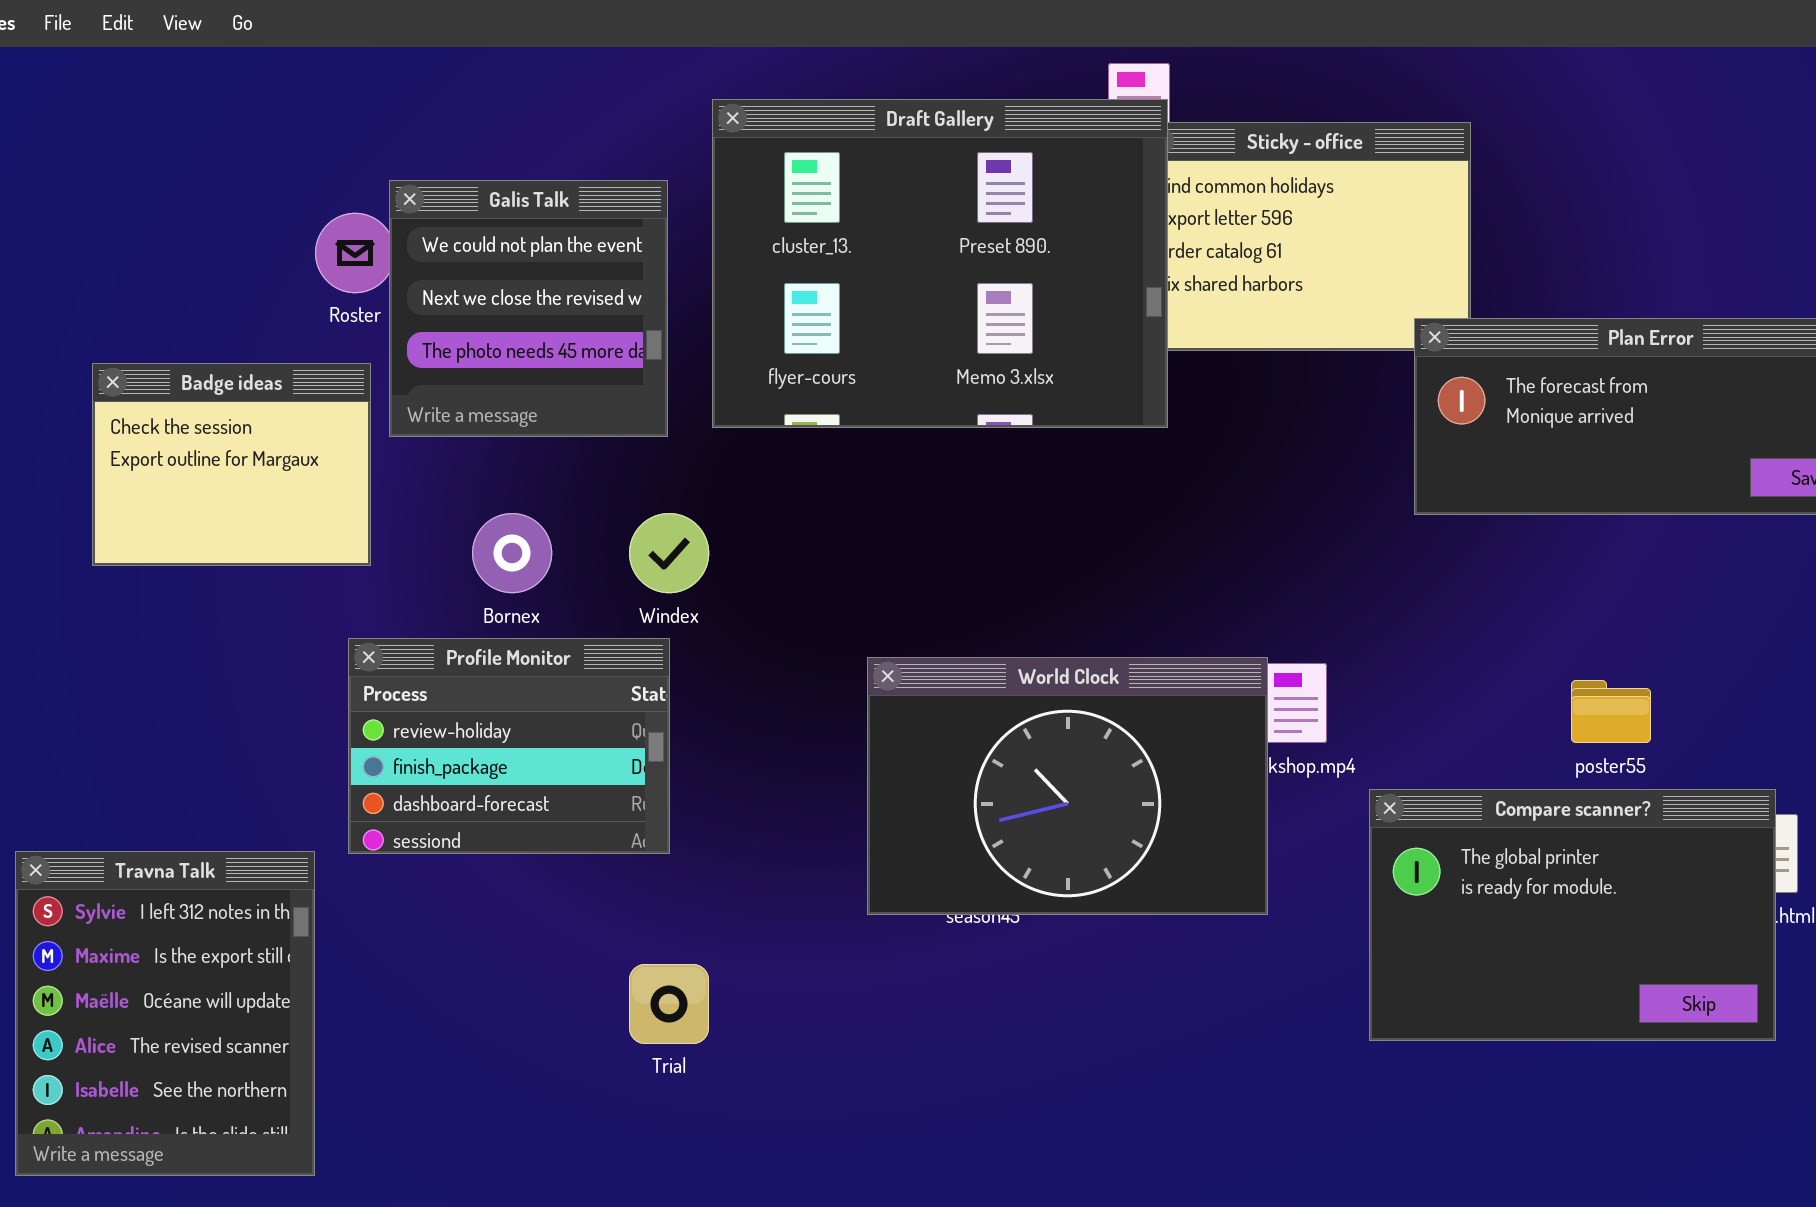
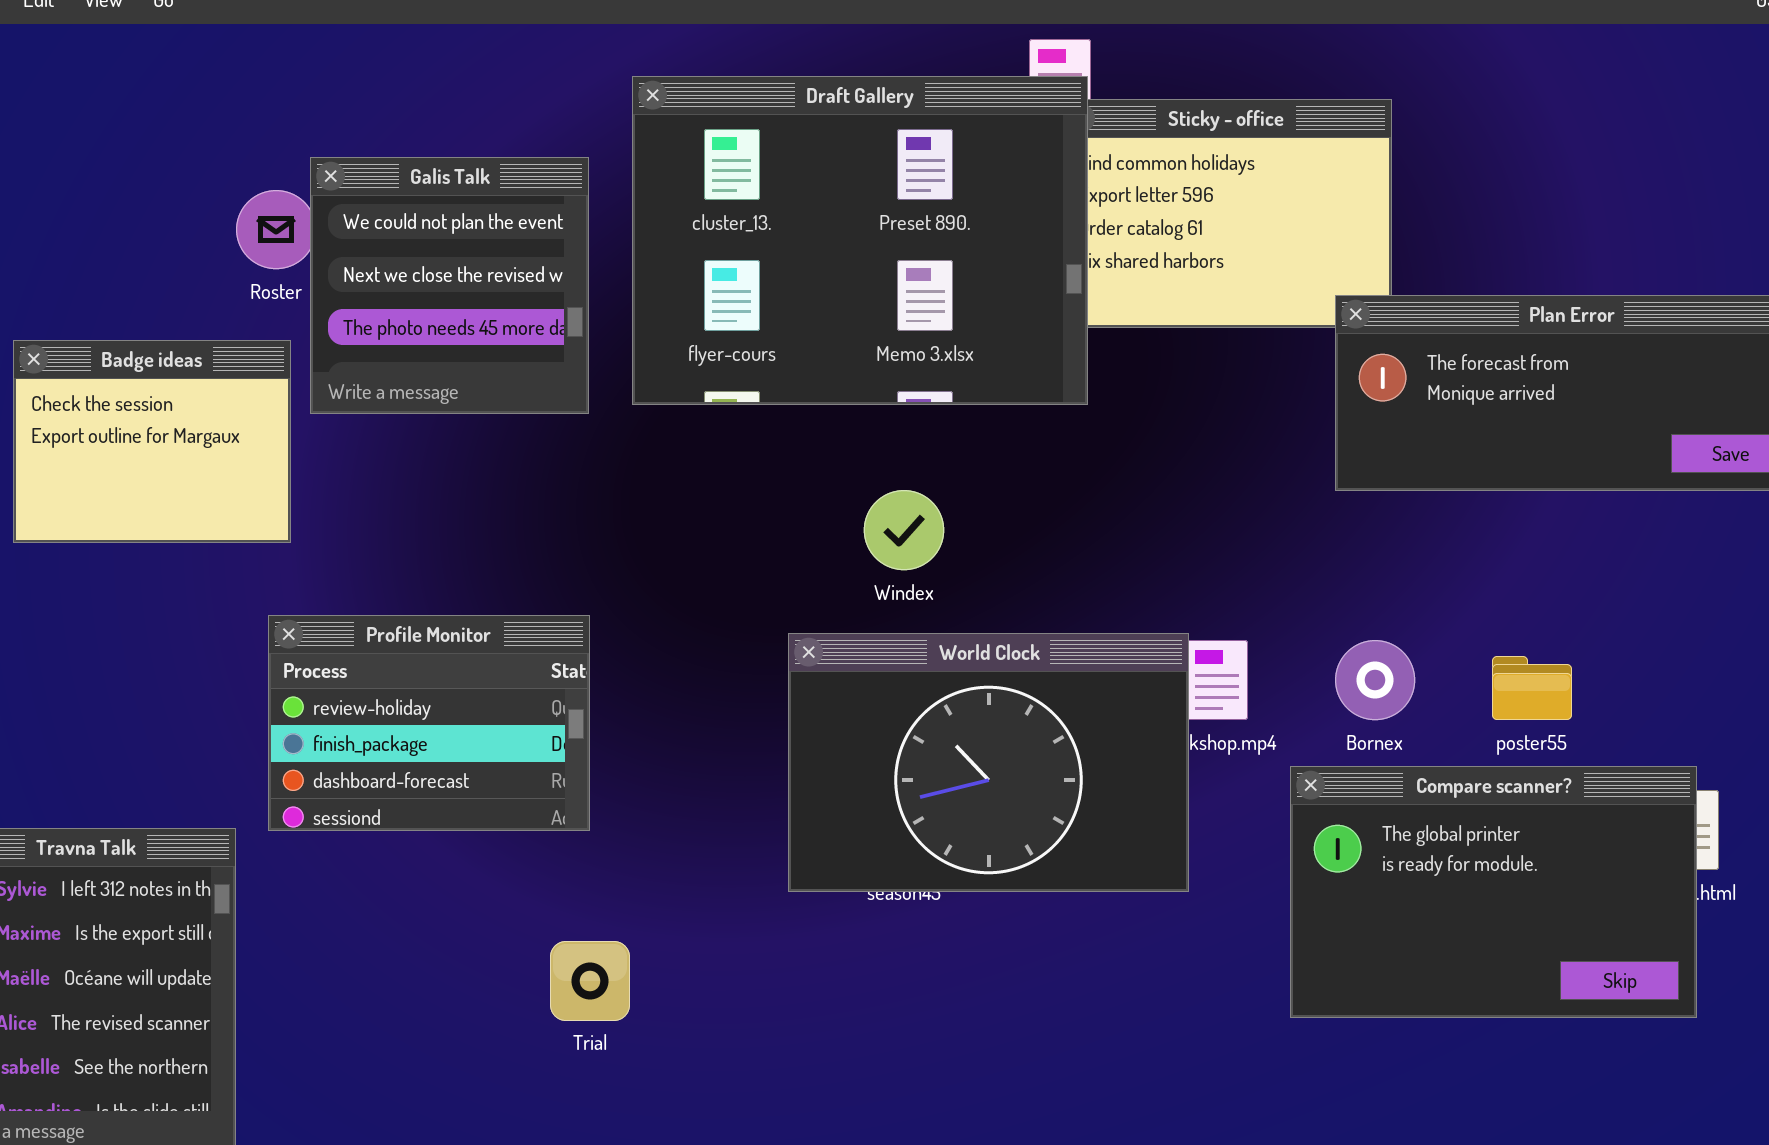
Bornex: [472,513,552,593] -> [1335,640,1415,720], moved
Windex: [629,513,709,593] -> [864,490,944,570], moved

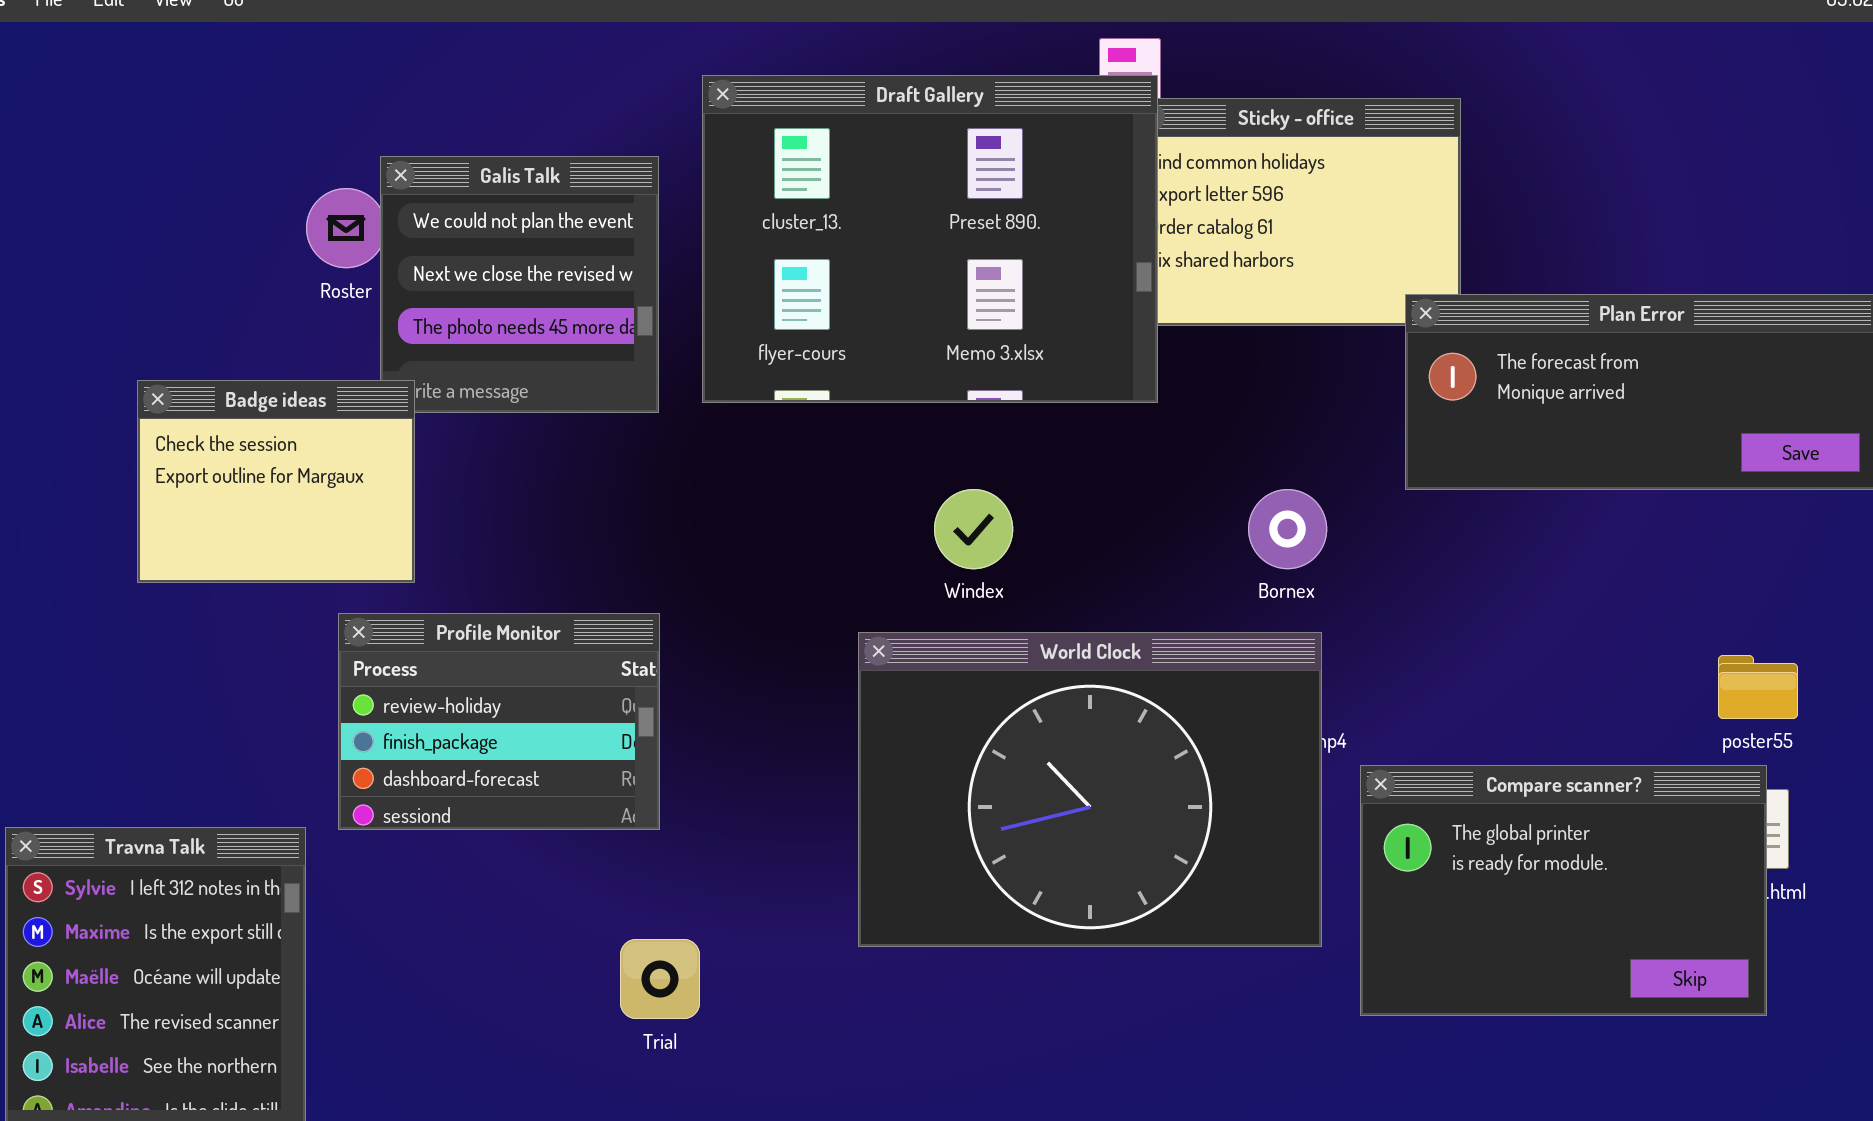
Badge ideas: [13,340,291,543] -> [137,380,415,583], moved
World Clock: [788,633,1189,892] -> [858,632,1322,947], resized
Bornex: [1335,640,1415,720] -> [1248,489,1327,569], moved
poster55: [1492,656,1572,720] -> [1718,655,1798,719], moved

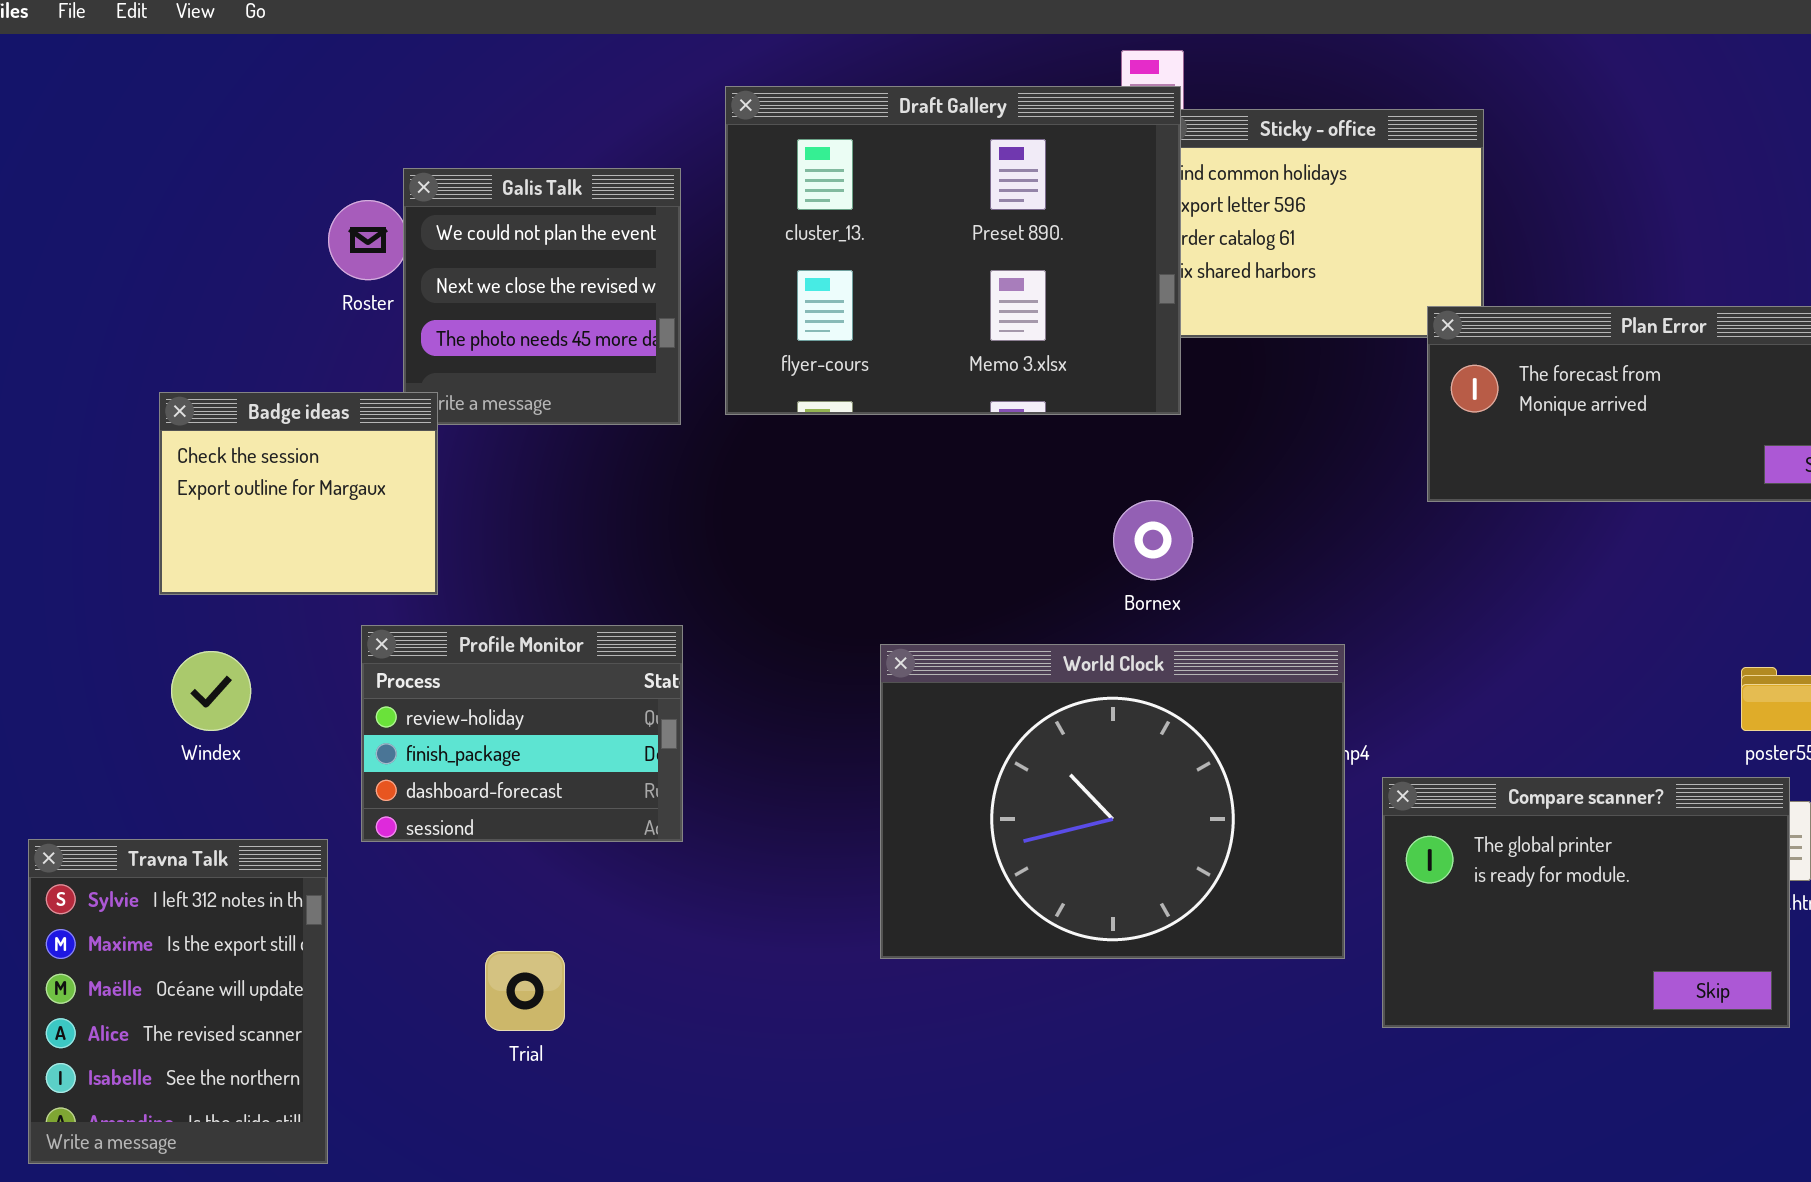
Windex: [934,489,1013,569] -> [171,651,251,731], moved
Bornex: [1248,489,1327,569] -> [1113,500,1193,580], moved
Trial: [620,939,700,1019] -> [485,951,565,1031], moved

